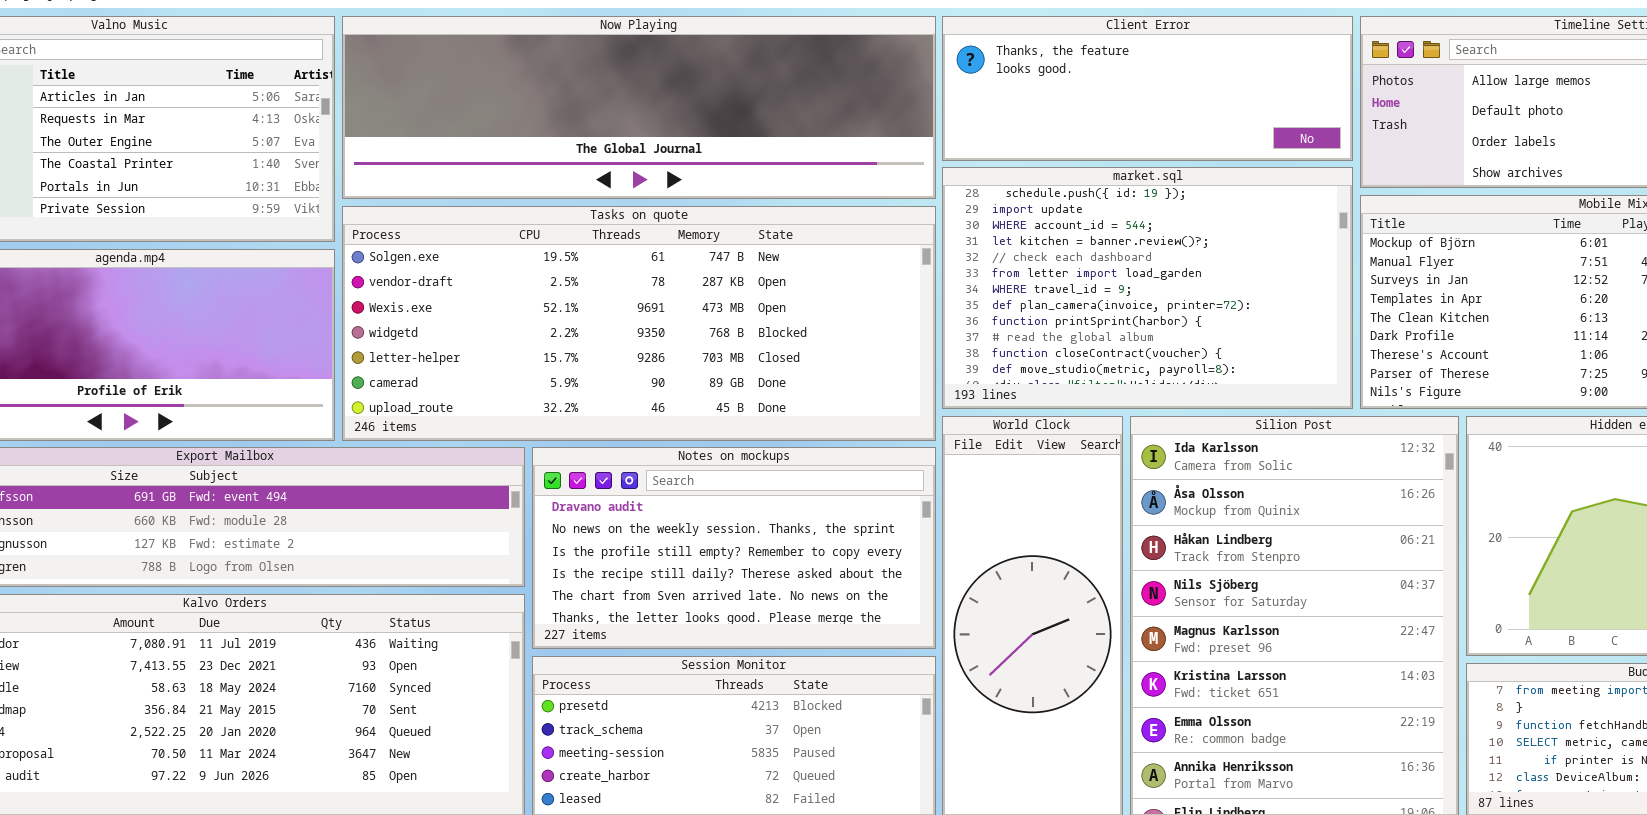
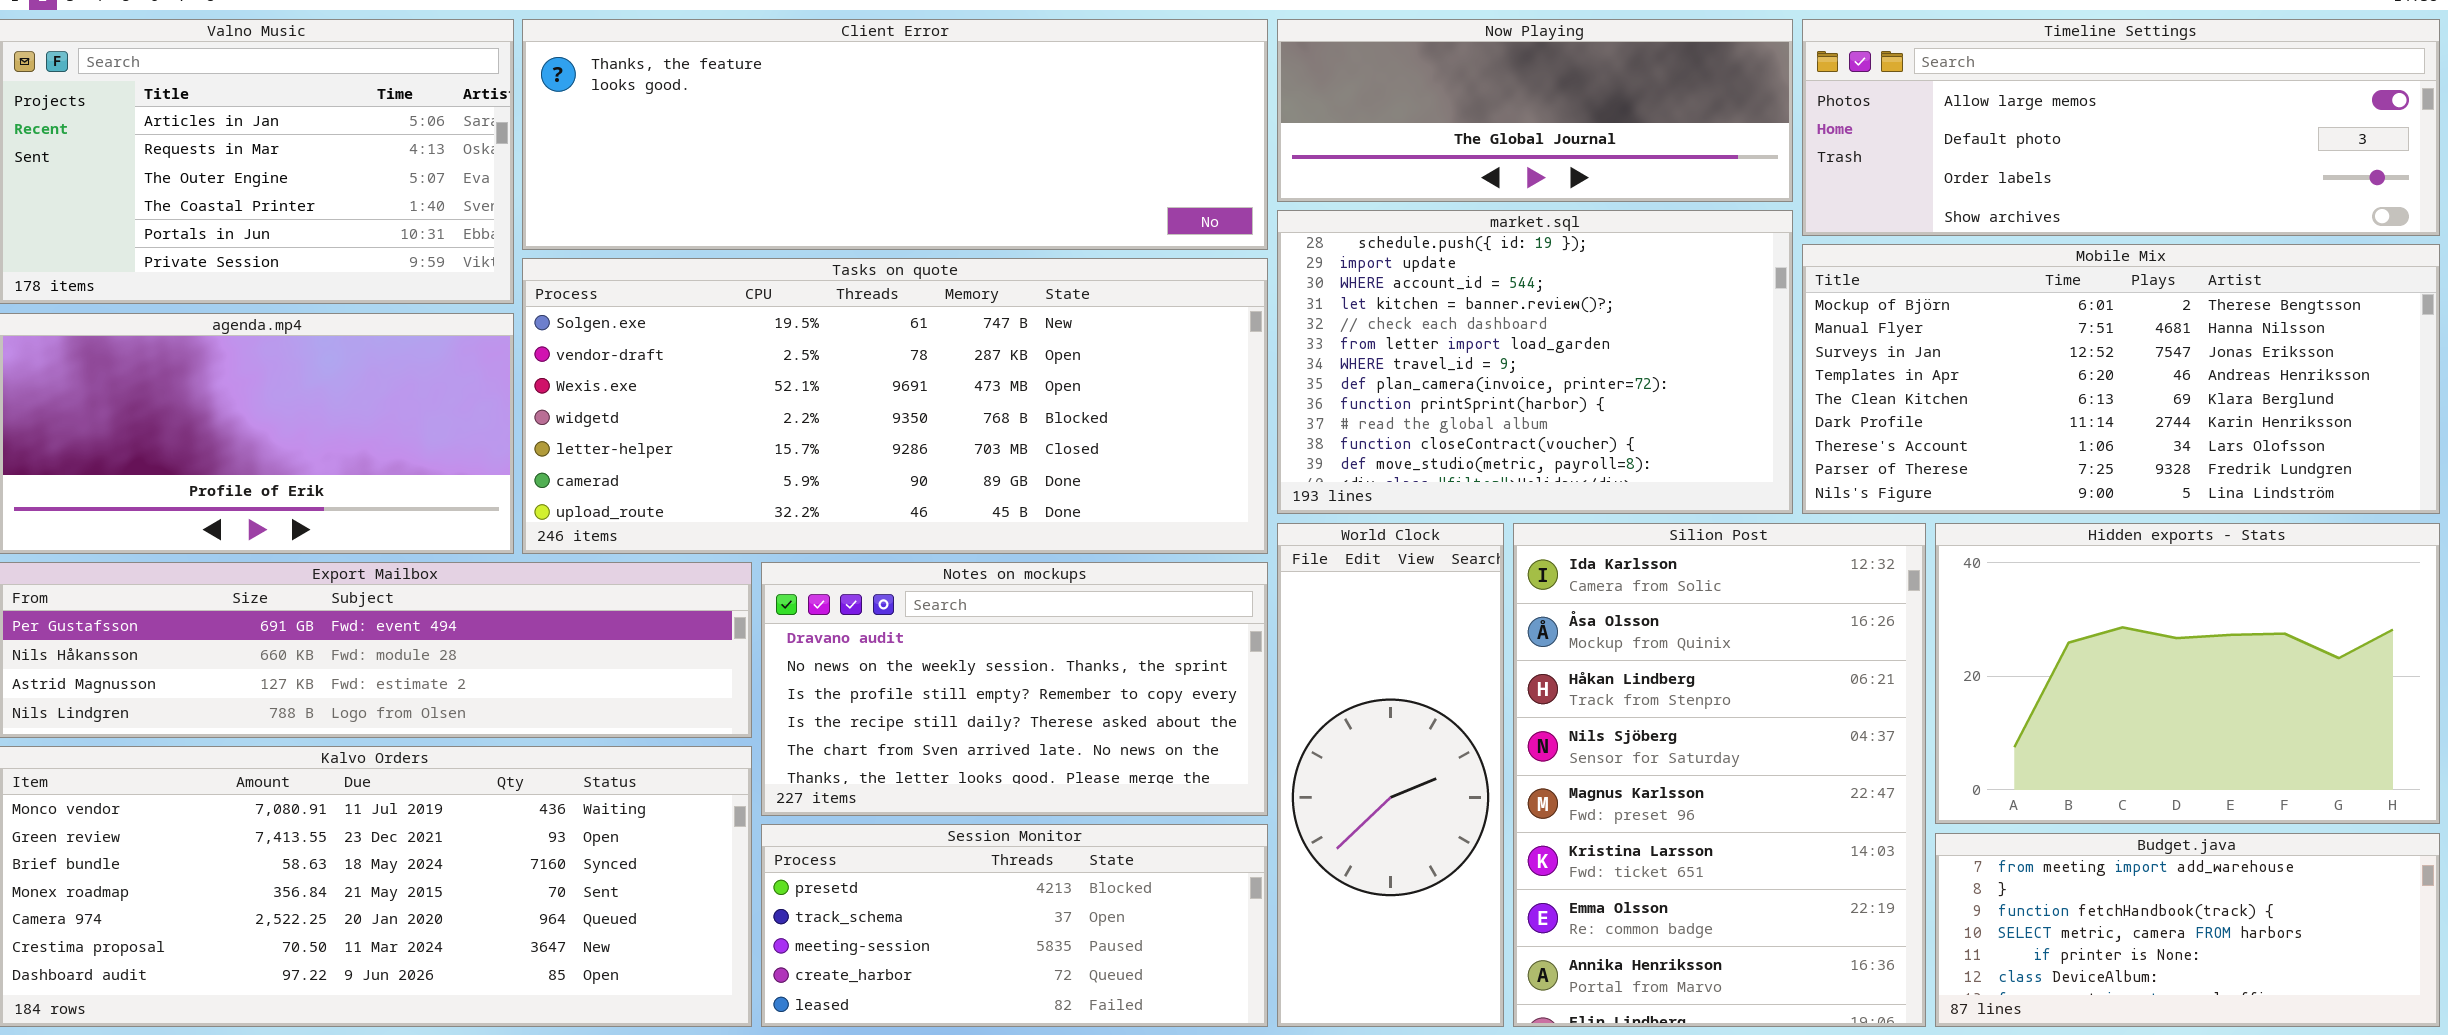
Now Playing: [342,16,936,199] -> [1277,19,1793,202], moved, resized
Client Error: [942,16,1353,161] -> [522,19,1268,250], moved, resized

